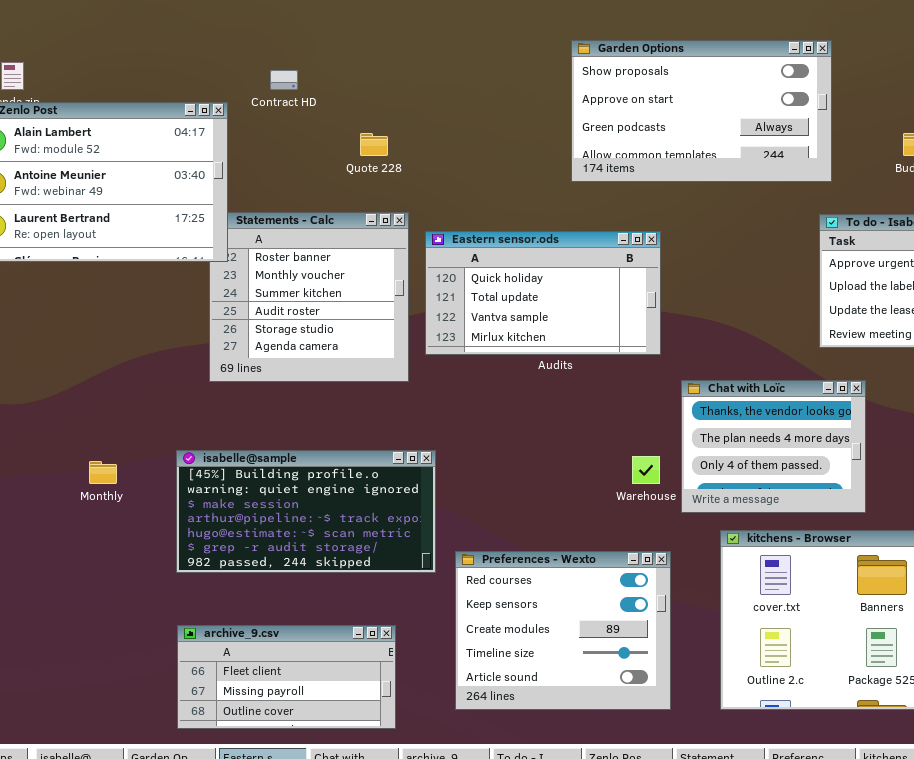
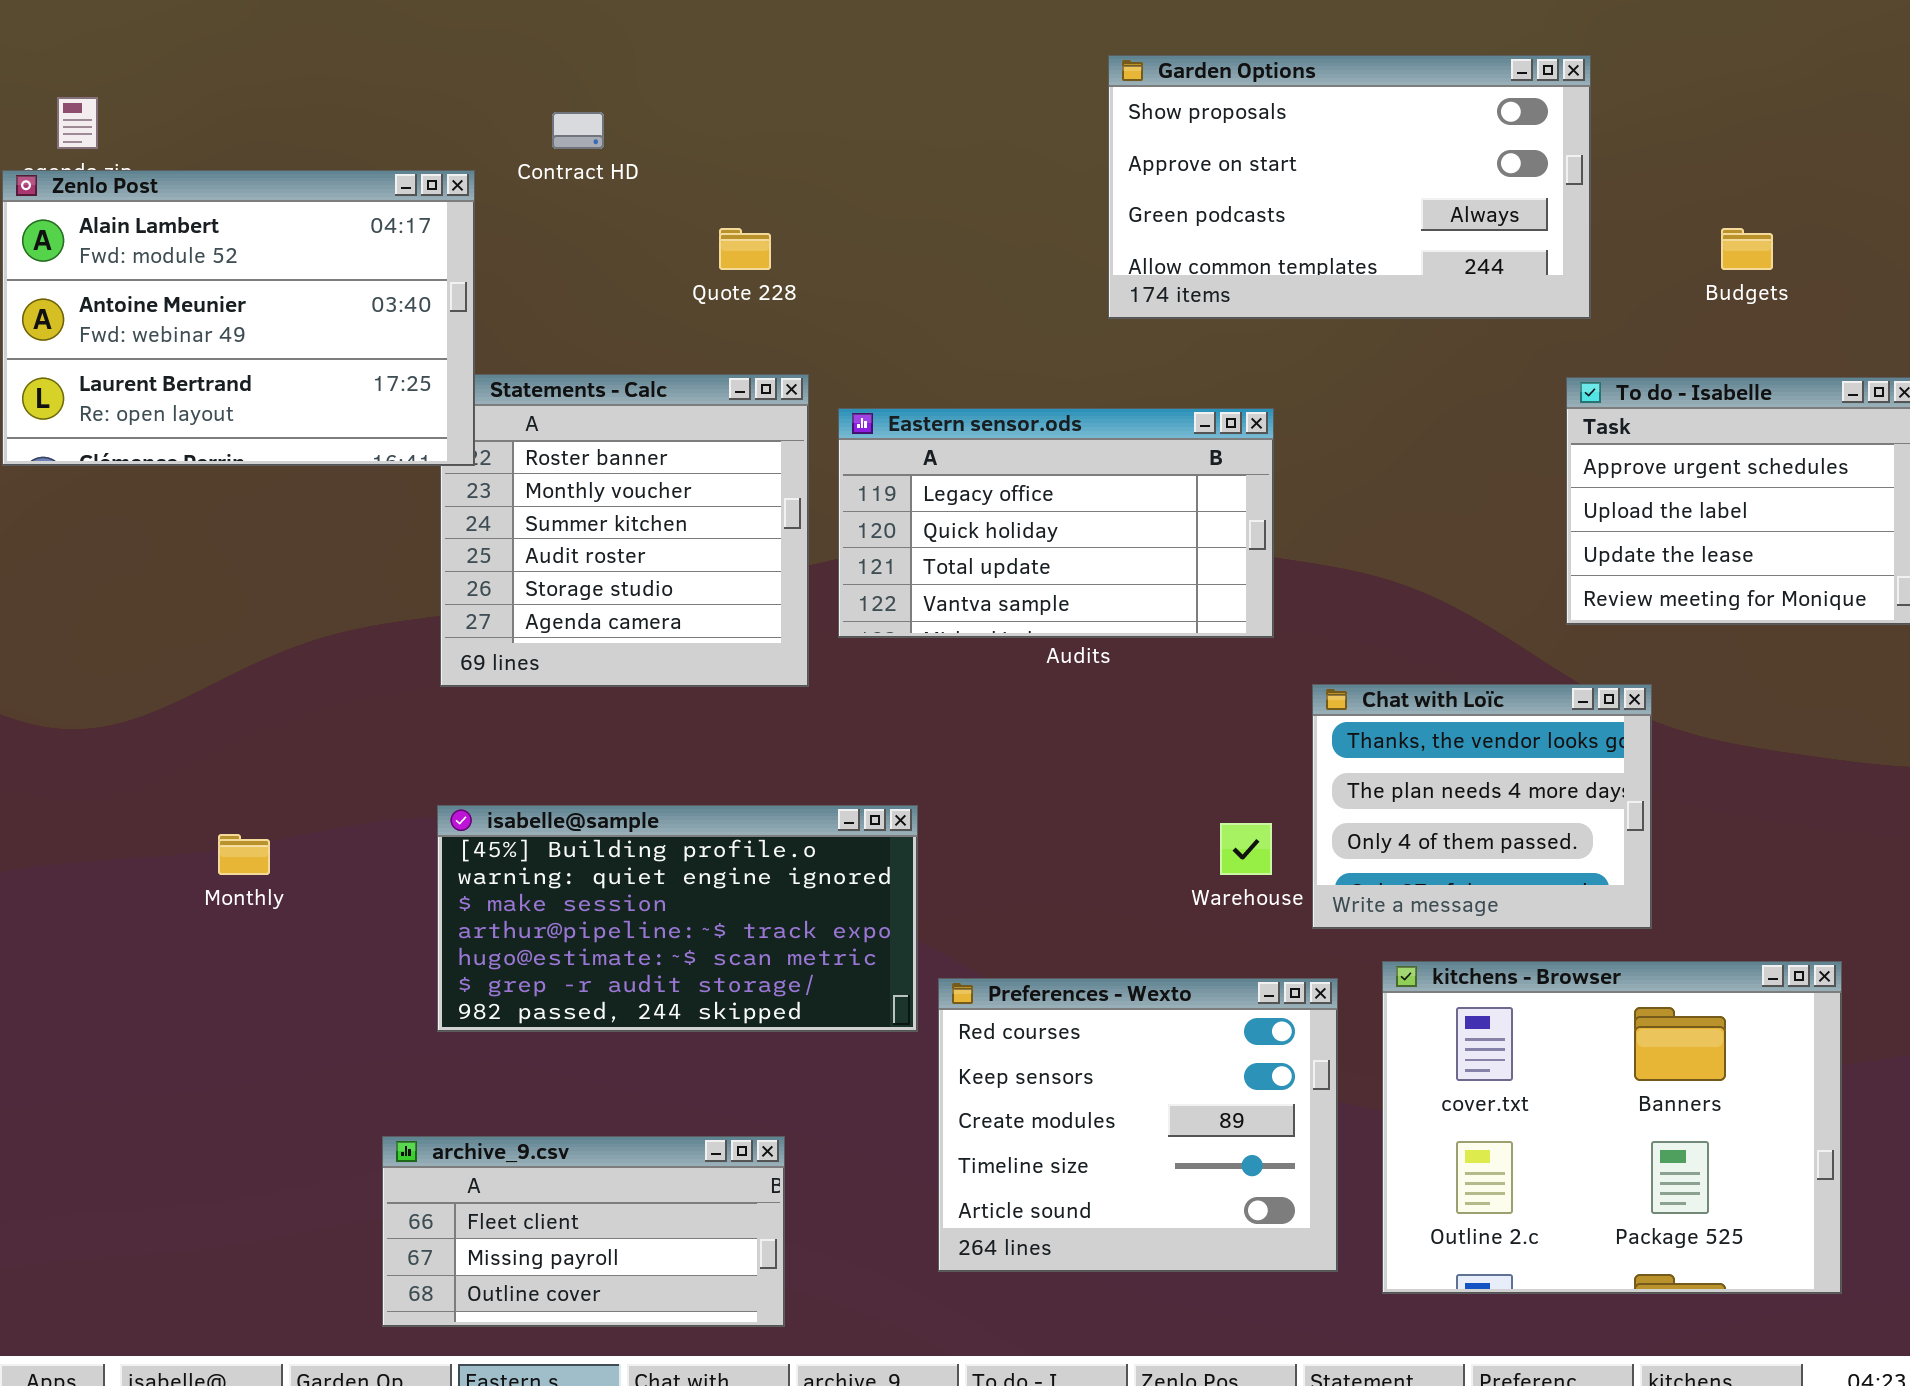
Eastern sensor.ods: [425,231,661,355] -> [838,408,1274,638], scrolled up 1 row
isabelle@sample: [176,450,436,573] -> [437,805,918,1032], moved
Preferences - Wexto: [455,551,671,710] -> [938,978,1338,1272], moved

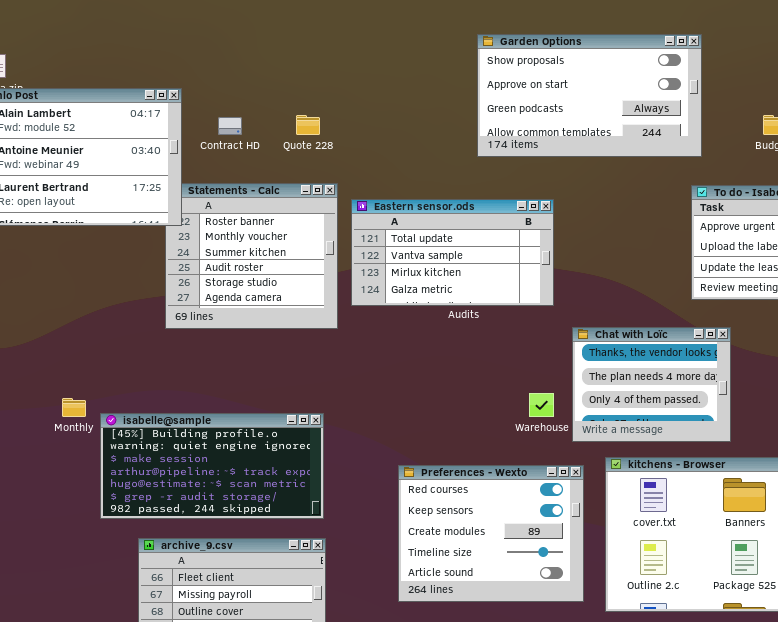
Contract HD: [552,112,604,149] -> [218,117,242,135], moved
Eastern sensor.ods: [838,408,1274,638] -> [351,199,554,306], scrolled down 2 rows
isabelle@sample: [437,805,918,1032] -> [100,413,324,519], moved

